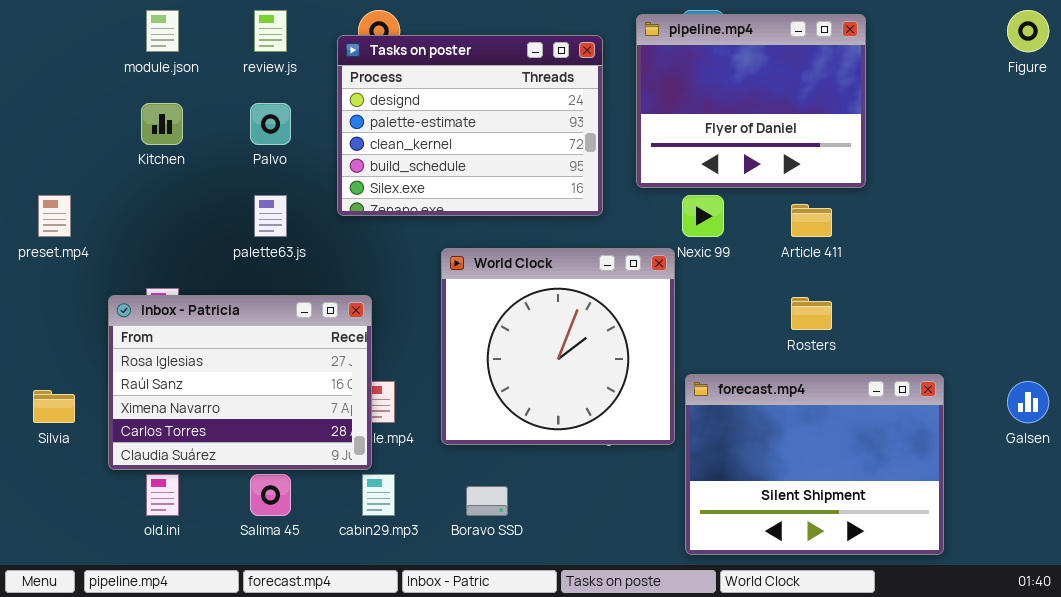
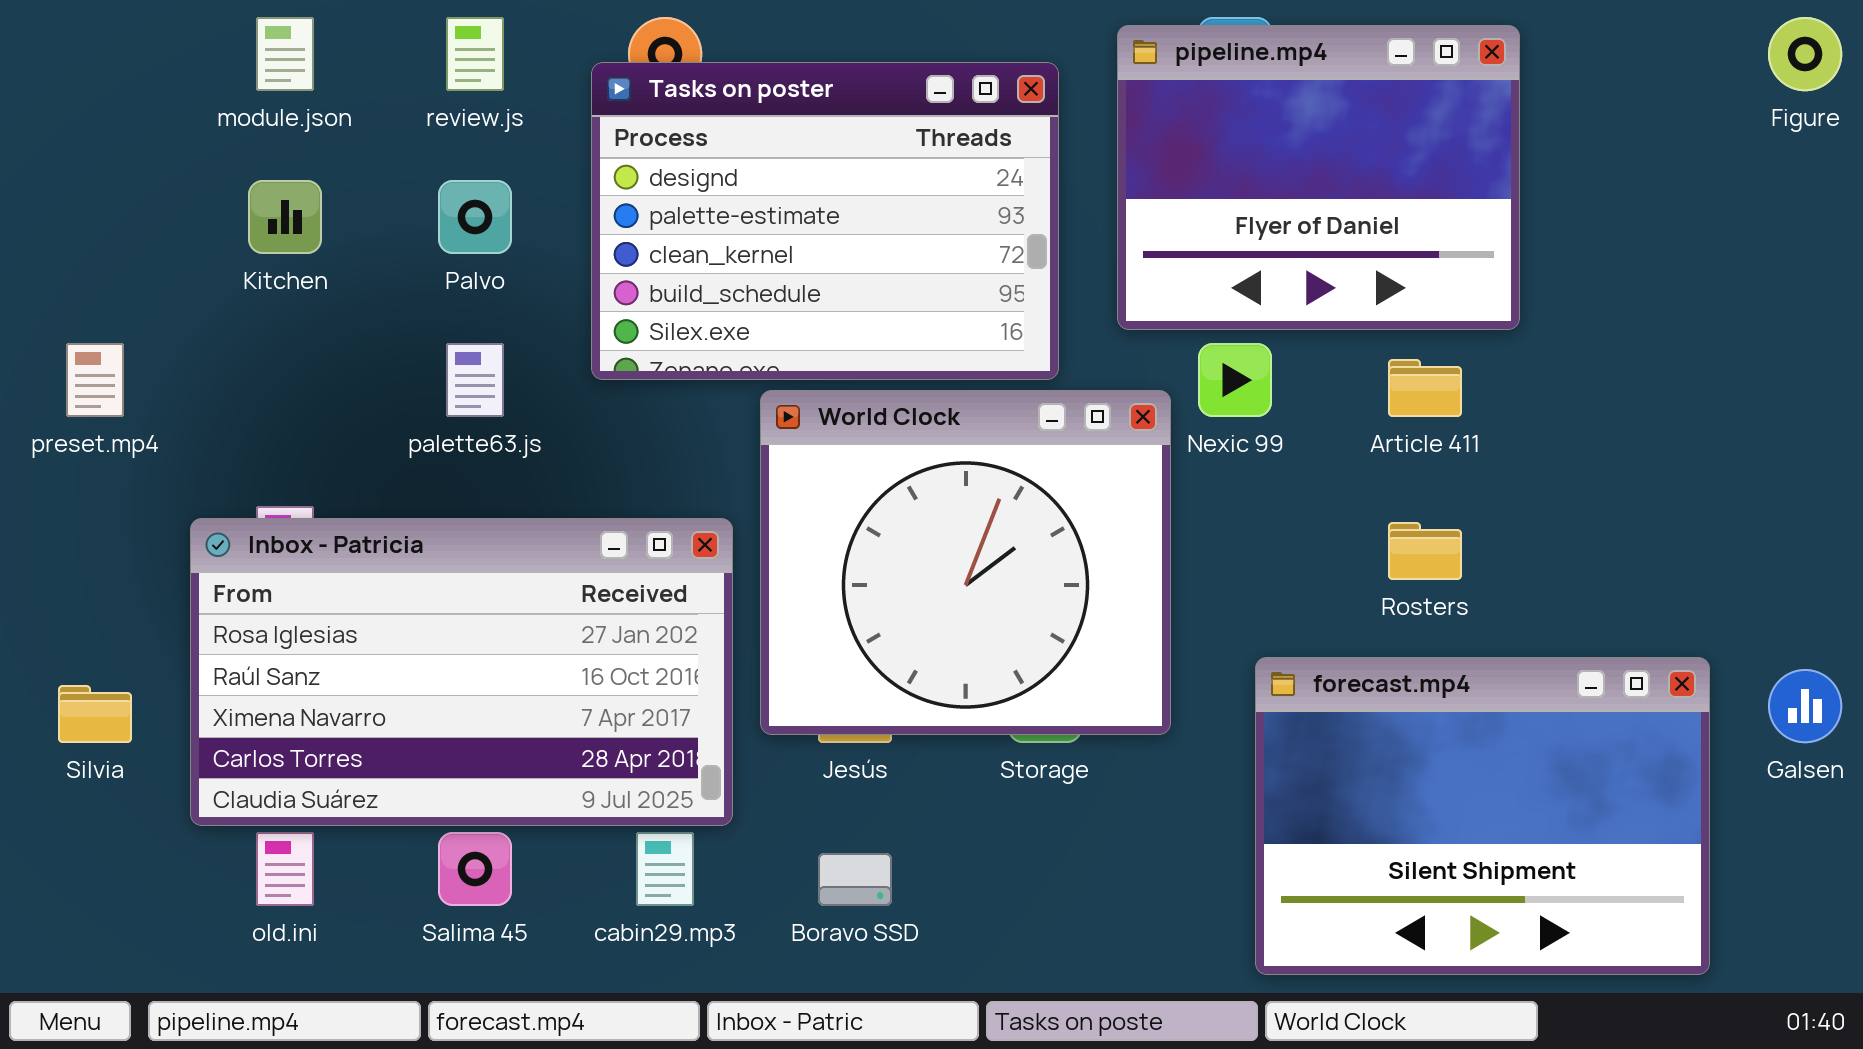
World Clock: [441,248,675,445] -> [760,390,1171,735], moved
Inbox - Patricia: [108,295,372,470] -> [190,518,733,826], resized
forecast.mp4: [685,374,944,555] -> [1255,657,1710,975], moved

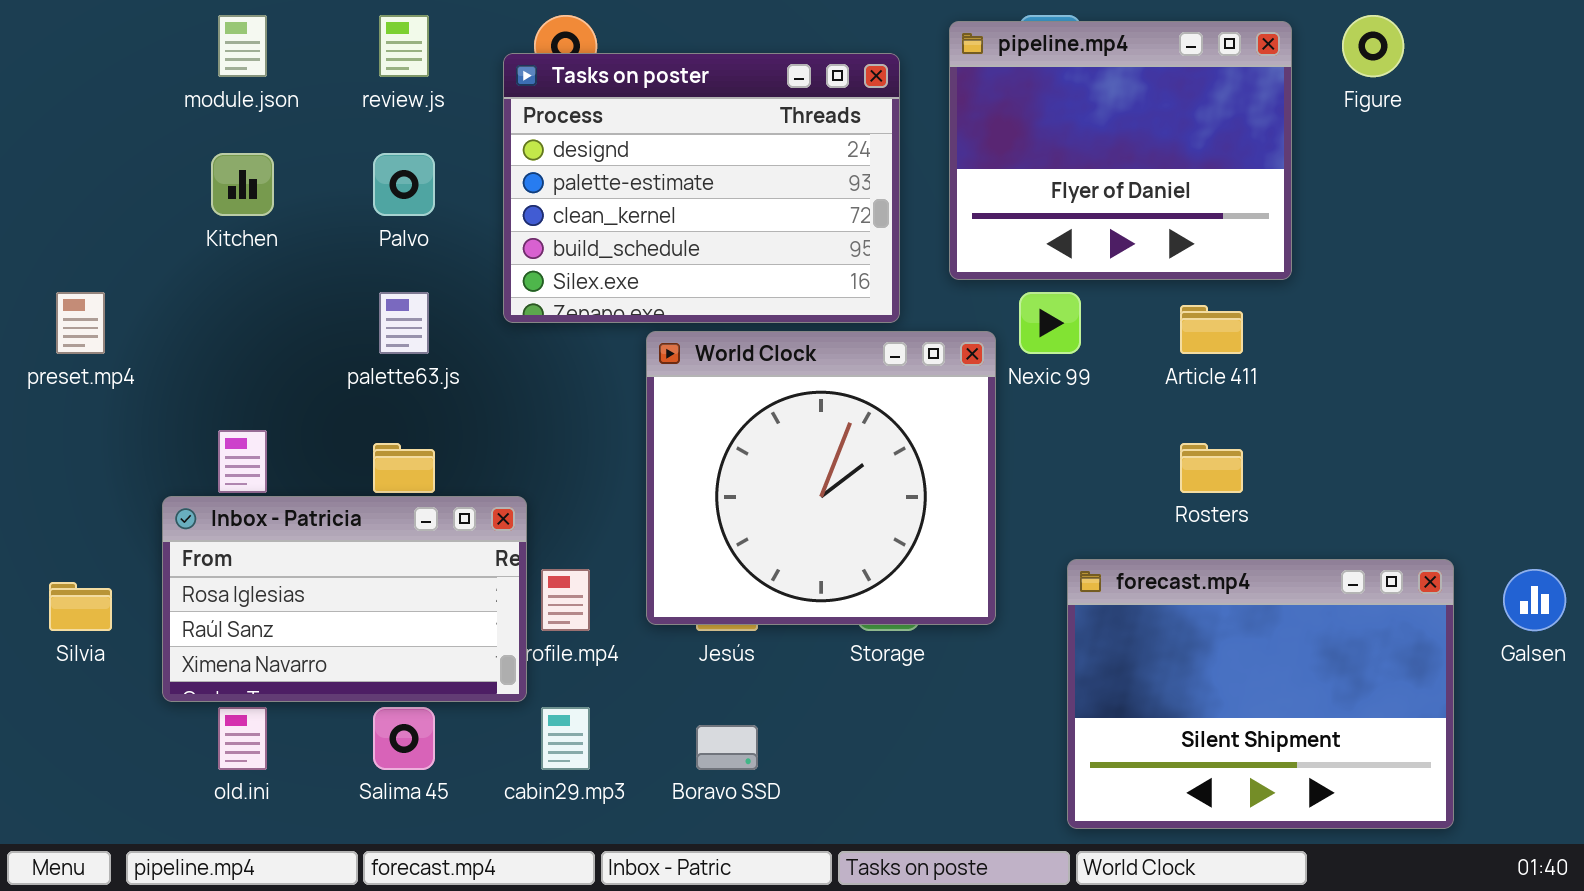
Figure: [1768,17,1842,91] -> [1342,15,1404,77], moved
Inbox - Patricia: [190,518,733,826] -> [162,496,527,702], resized

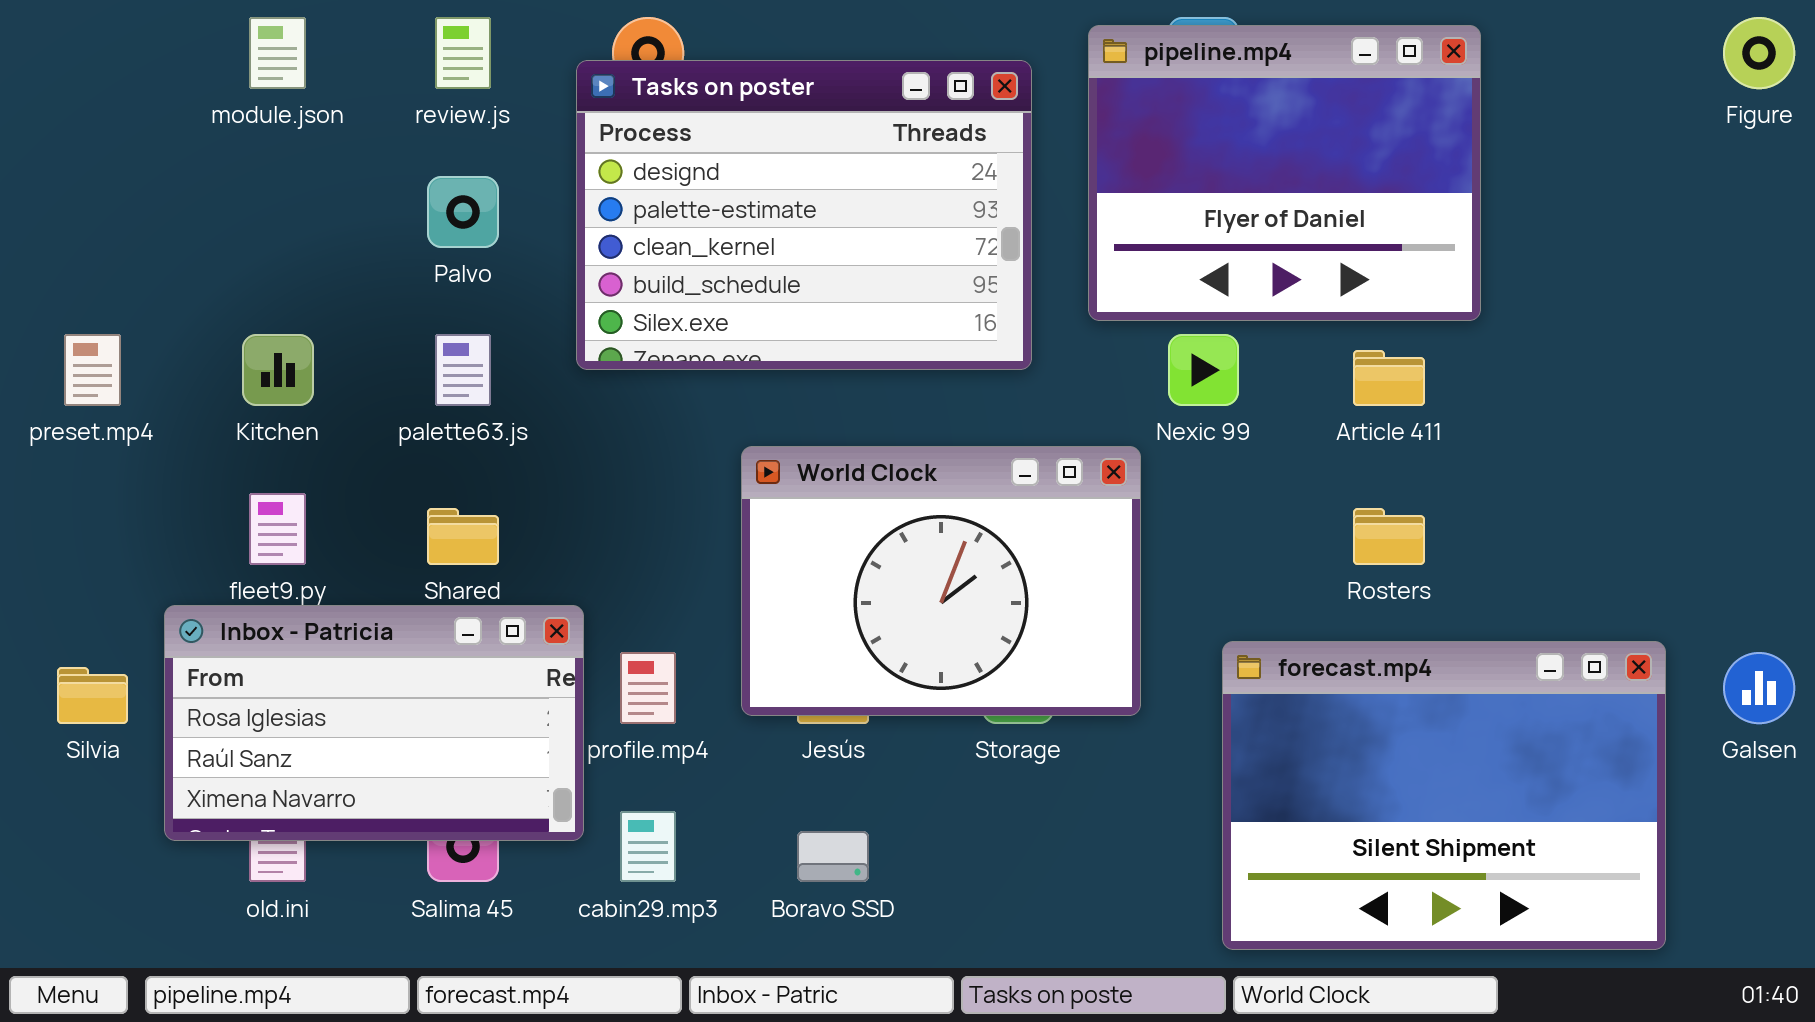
Figure: [1342,15,1404,77] -> [1723,17,1795,89], moved
Kitchen: [211,153,274,216] -> [242,334,314,406], moved
World Clock: [646,331,996,625] -> [741,446,1141,716], resized
Inbox - Patricia: [162,496,527,702] -> [164,605,584,841], moved

